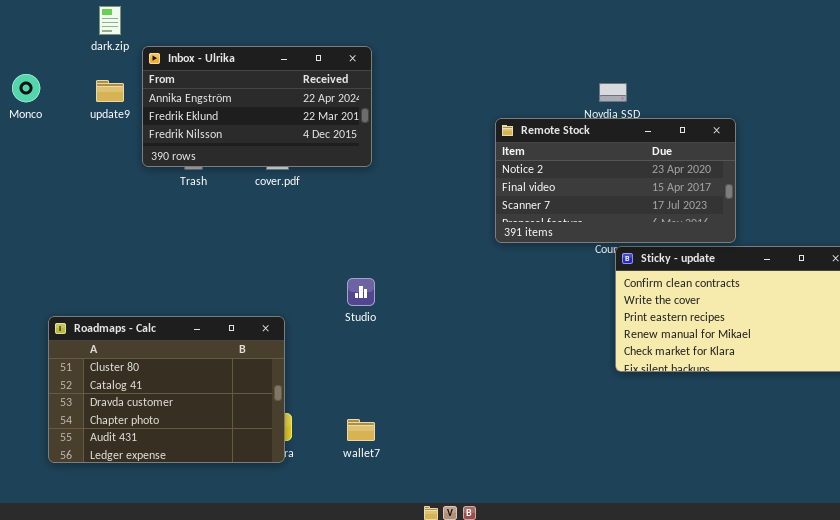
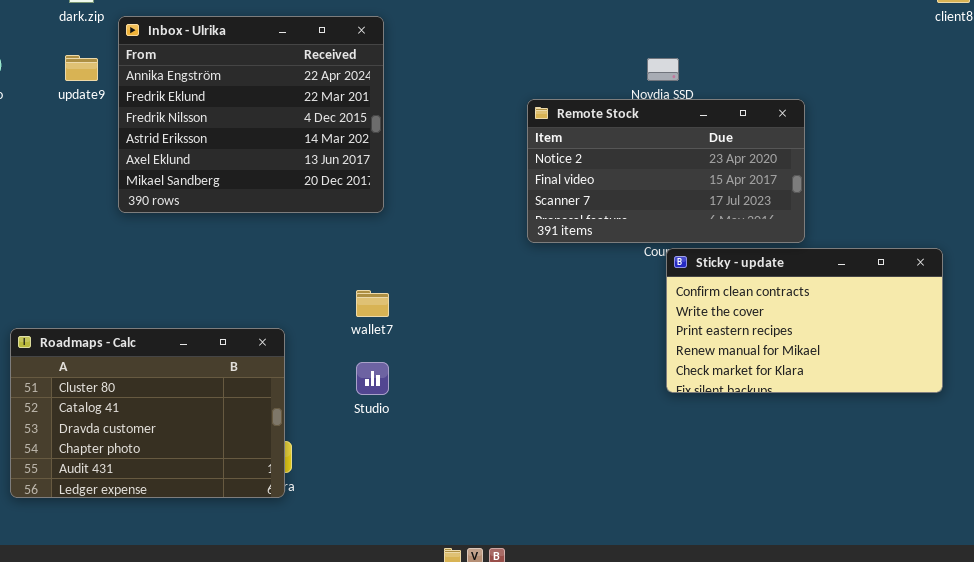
Inbox - Ulrika: [142,46,372,167] -> [118,16,384,213], resized
Studio: [347,278,375,306] -> [356,362,389,395], moved
wallet7: [347,419,375,441] -> [356,290,389,317], moved

